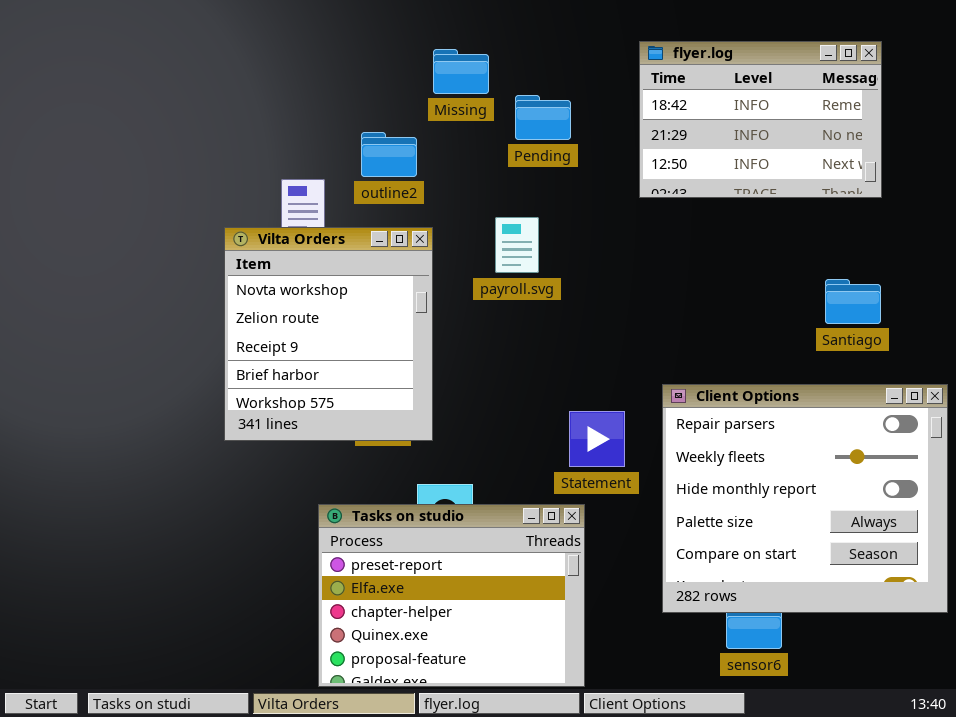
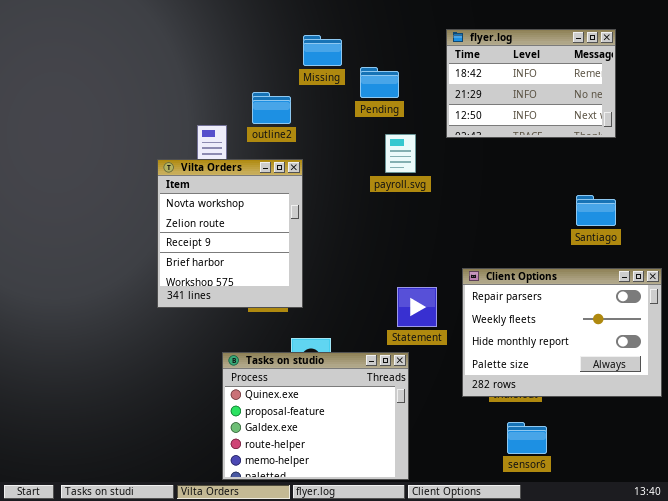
payroll.svg: [495,217,539,273] -> [385,134,416,173], moved
Client Options: [662,384,948,613] -> [462,268,662,397], resized
Tasks on studio: [318,504,585,687] -> [222,352,409,480], scrolled down 3 rows

